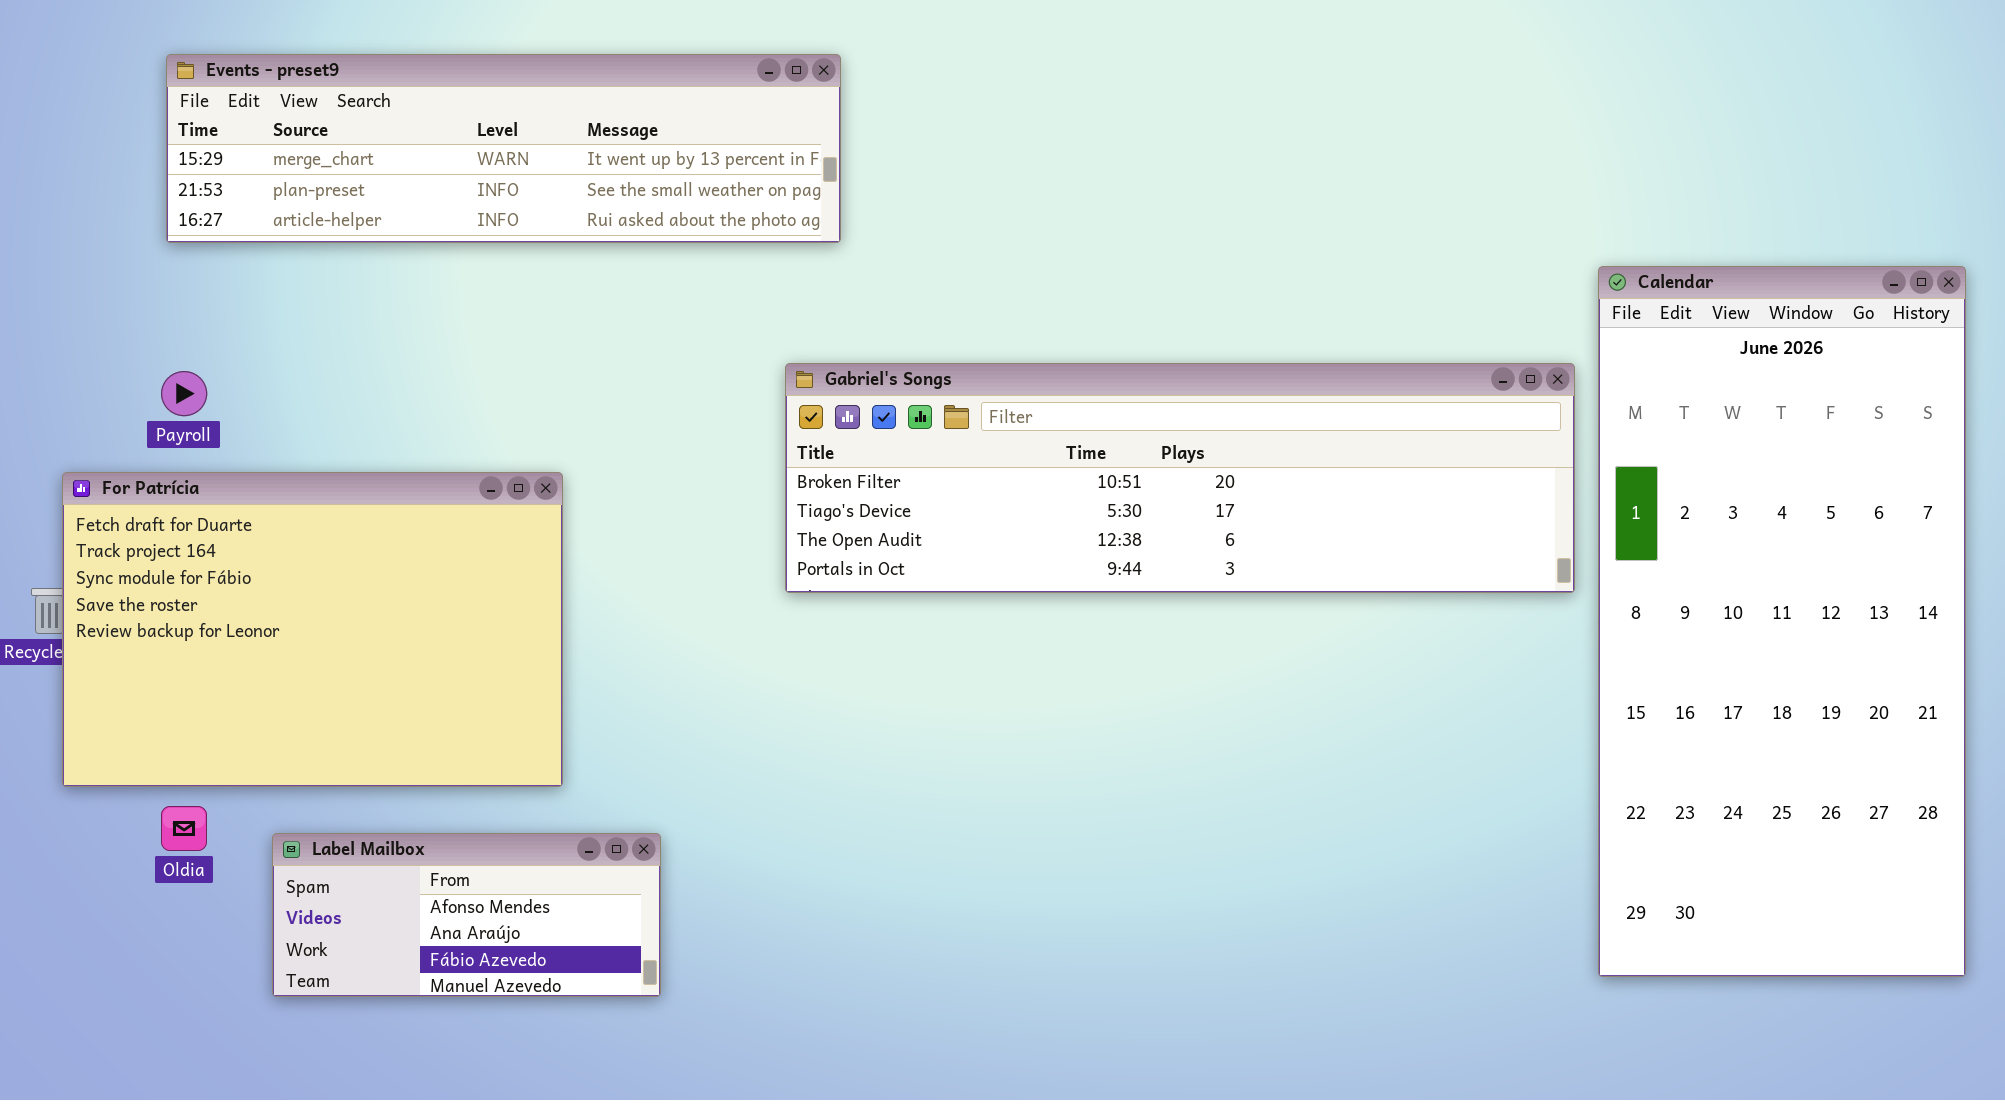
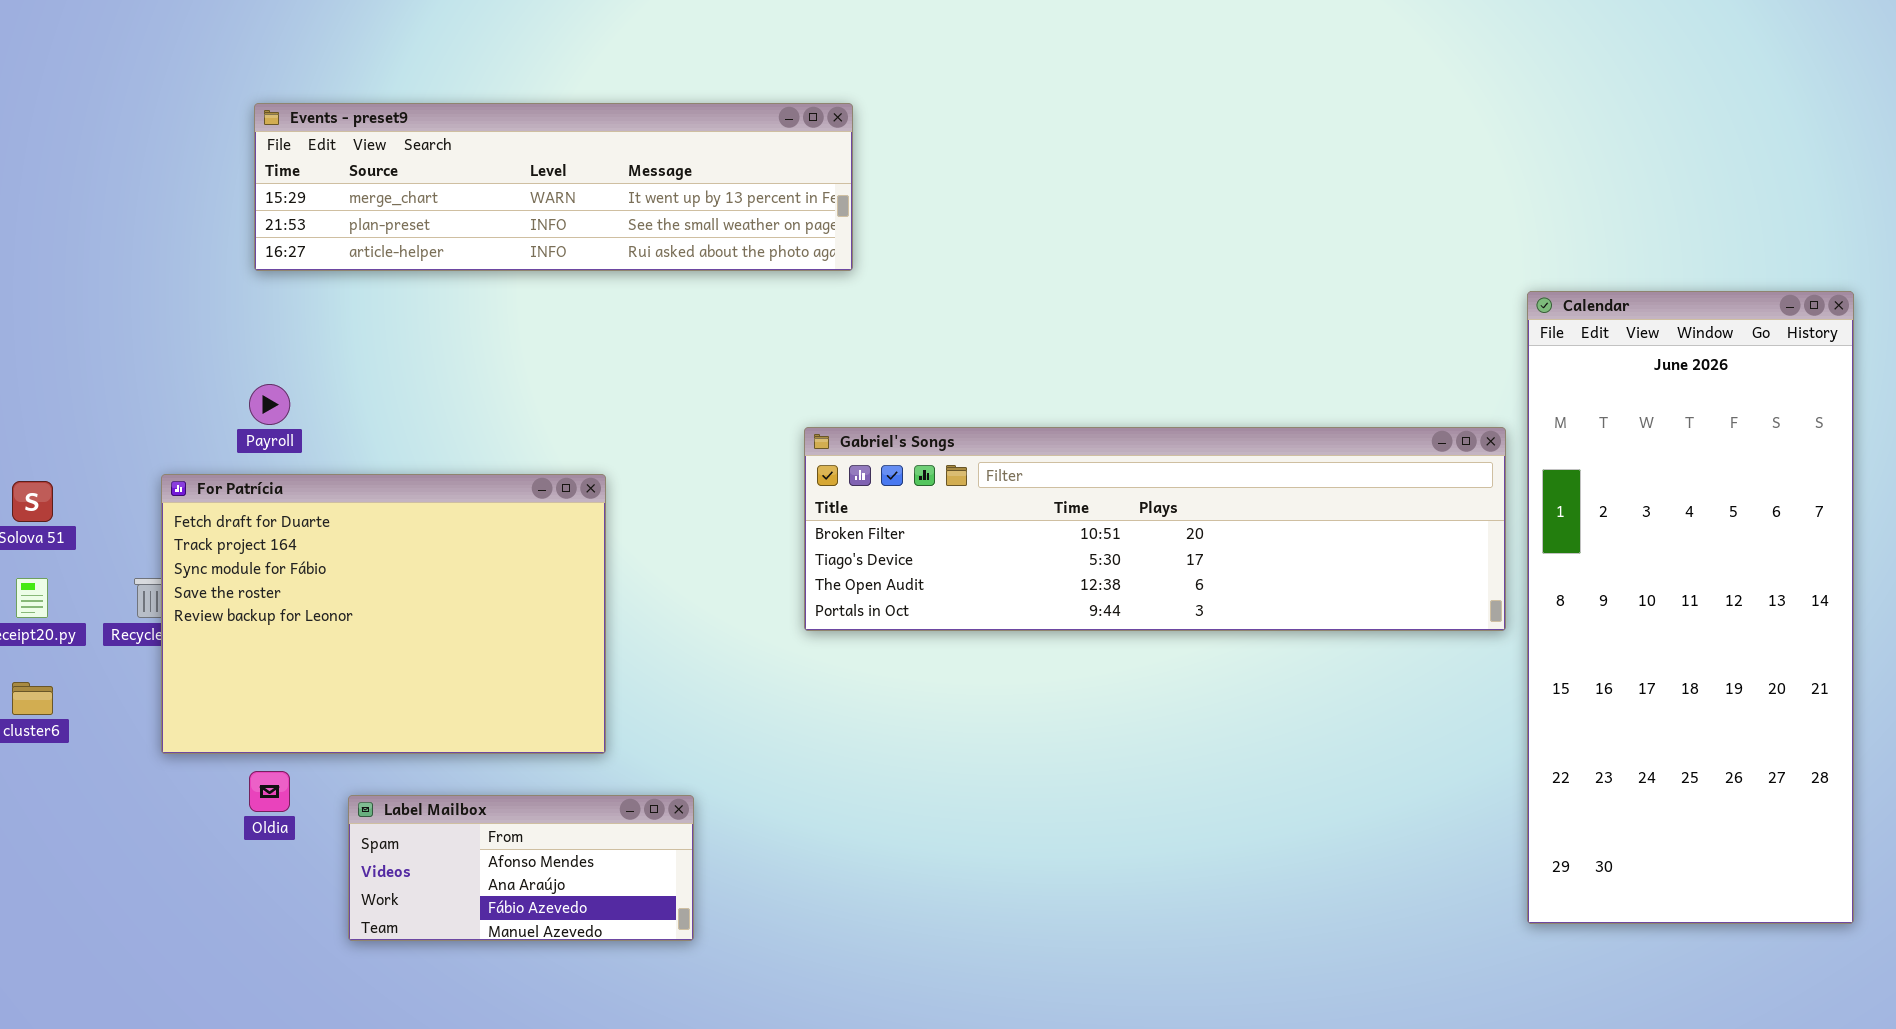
Gabriel's Songs: [785,363,1575,593] -> [804,427,1506,631], moved

